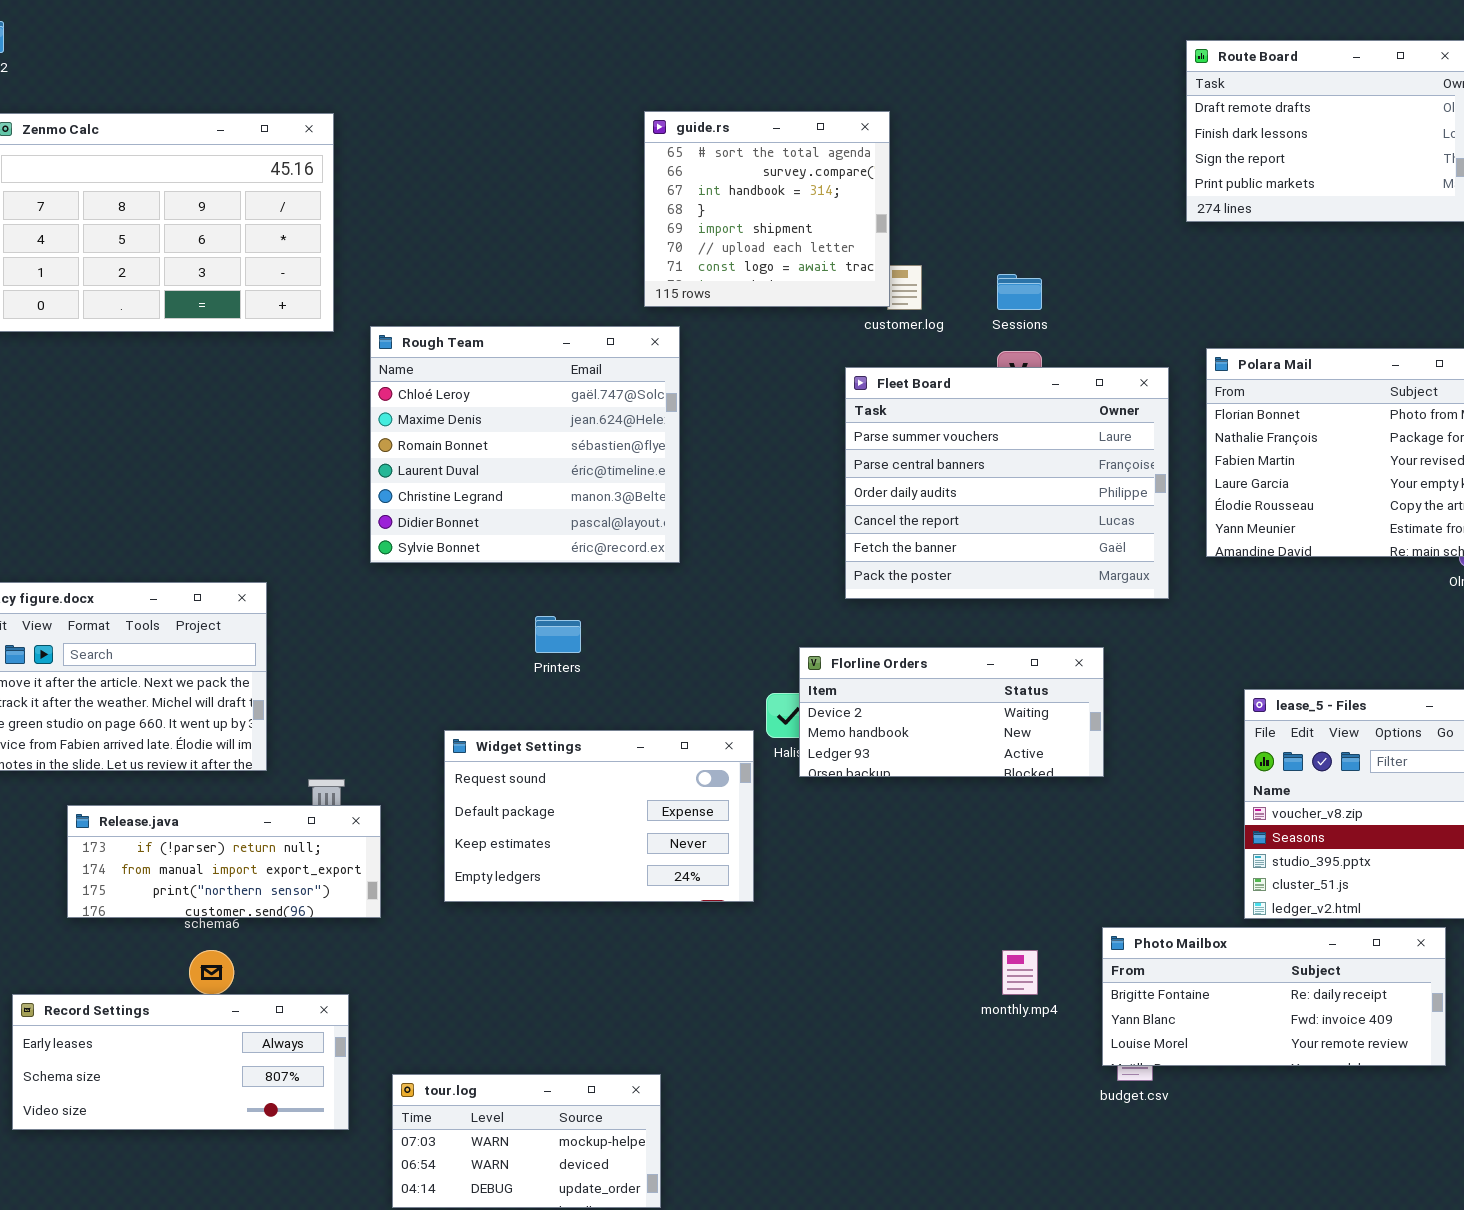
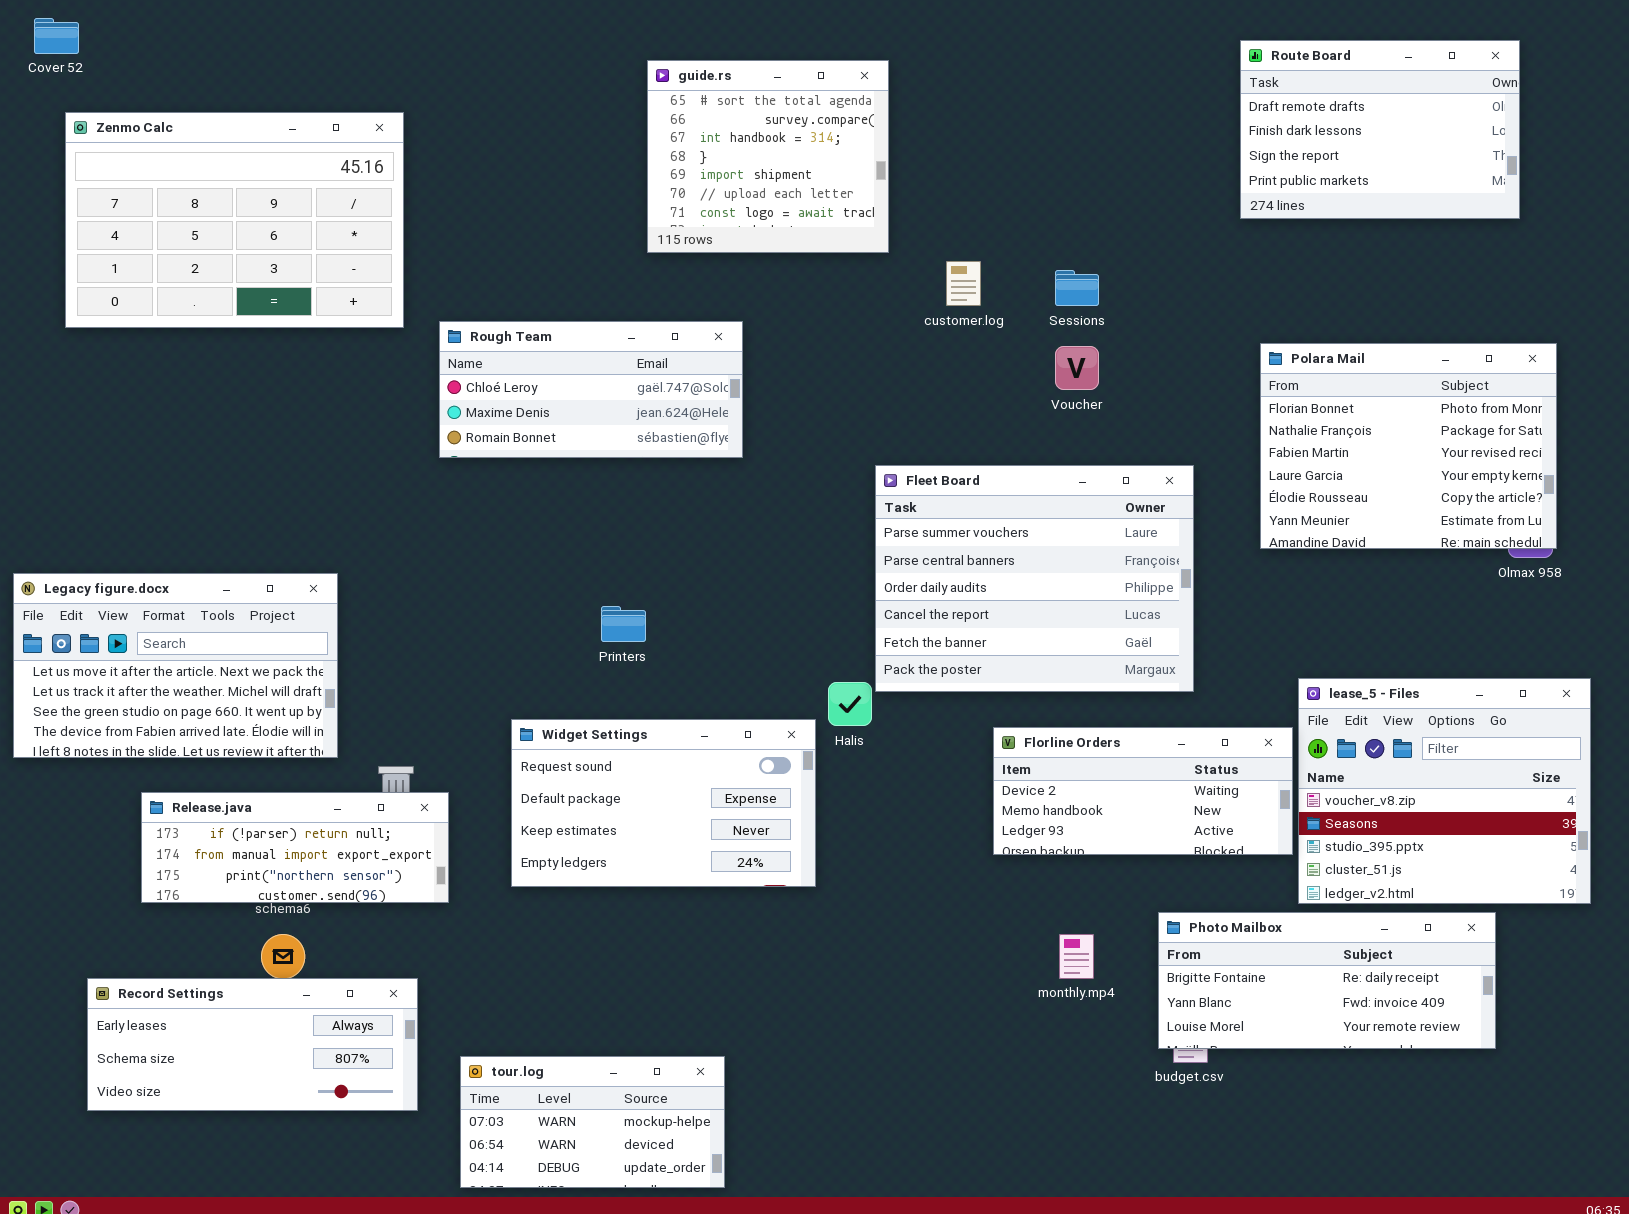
guide.rs: [644,111,890,307] -> [647,60,889,253], moved
Rough Team: [370,326,680,563] -> [439,321,743,458], resized
Fleet Board: [845,367,1169,599] -> [875,465,1194,692], moved
Florline Orders: [799,647,1104,777] -> [993,727,1293,855], moved

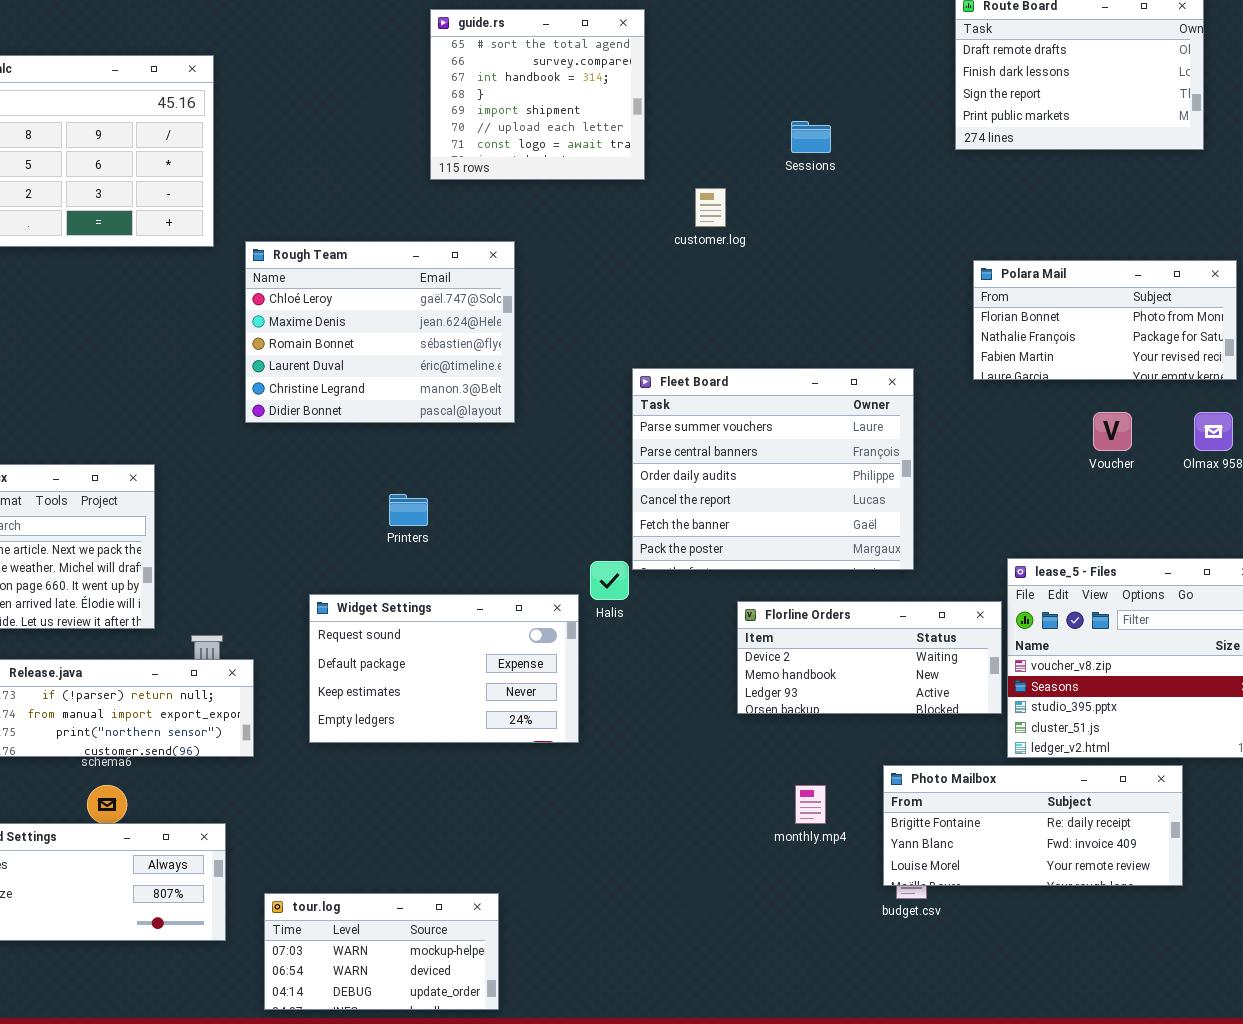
Sessions: [1055,270,1099,306] -> [791,121,831,153], moved
Rough Team: [439,321,743,458] -> [245,241,515,423], resized
Polara Mail: [1260,343,1557,549] -> [973,260,1237,380], resized
Voucher: [1055,346,1099,390] -> [1093,412,1132,451], moved

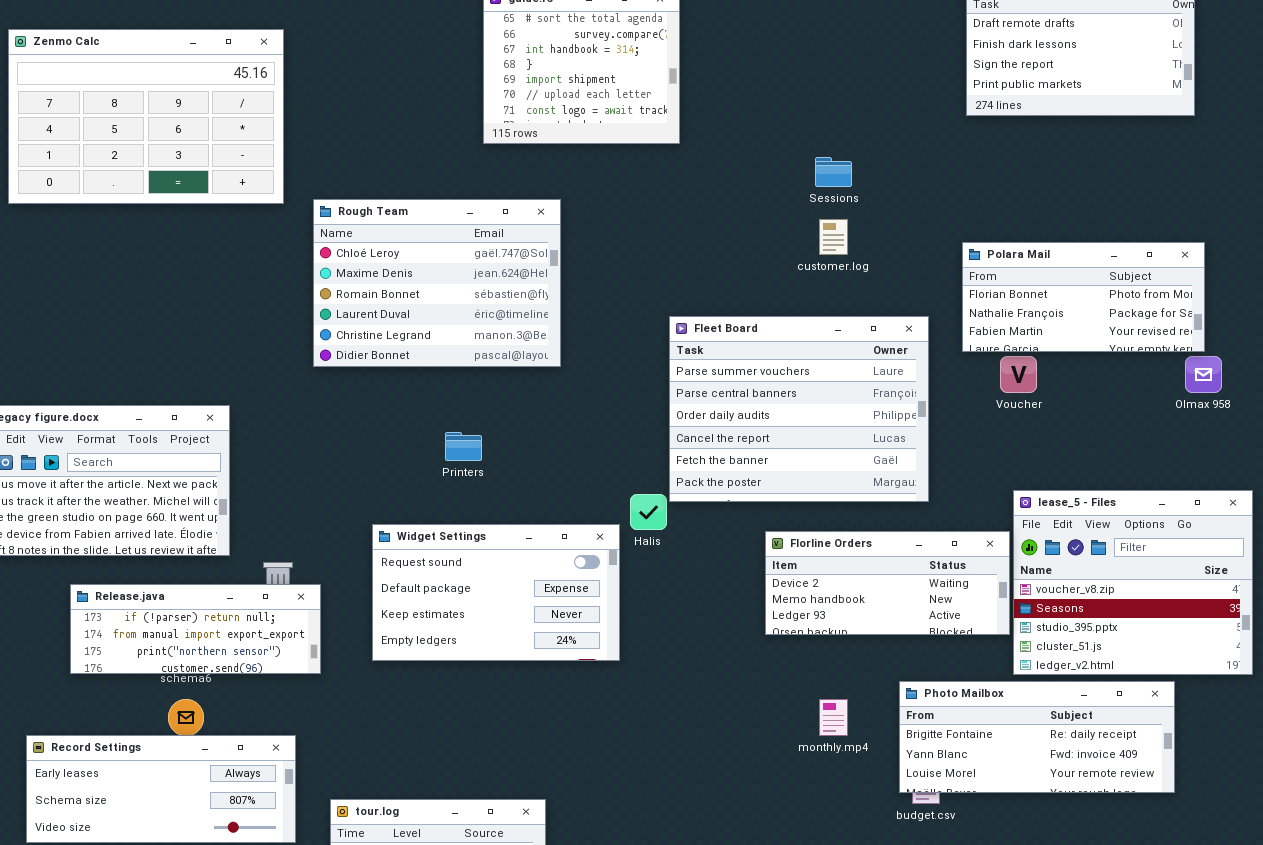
Sessions: [791,121,831,153] -> [815,157,852,187], moved
customer.log: [695,188,726,227] -> [819,219,848,255], moved
Polara Mail: [973,260,1237,380] -> [962,242,1205,352], moved
Voucher: [1093,412,1132,451] -> [1000,356,1037,393], moved

